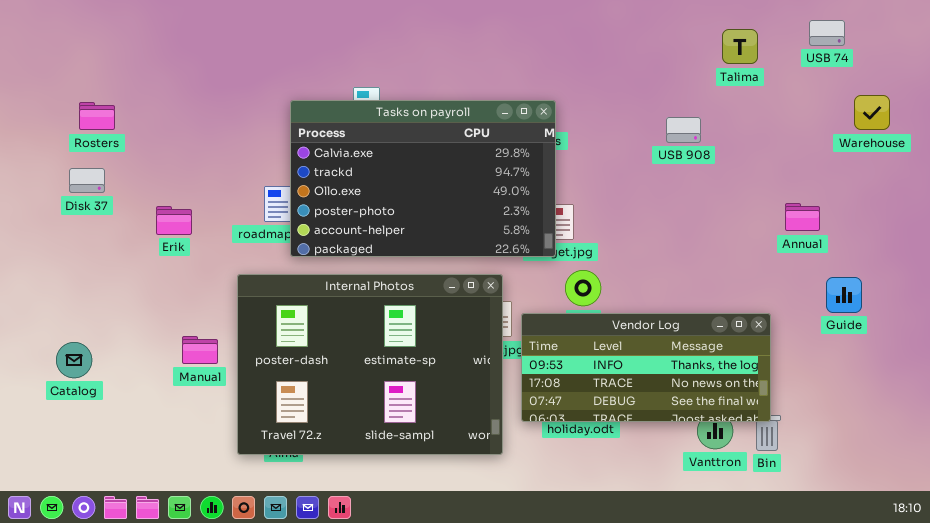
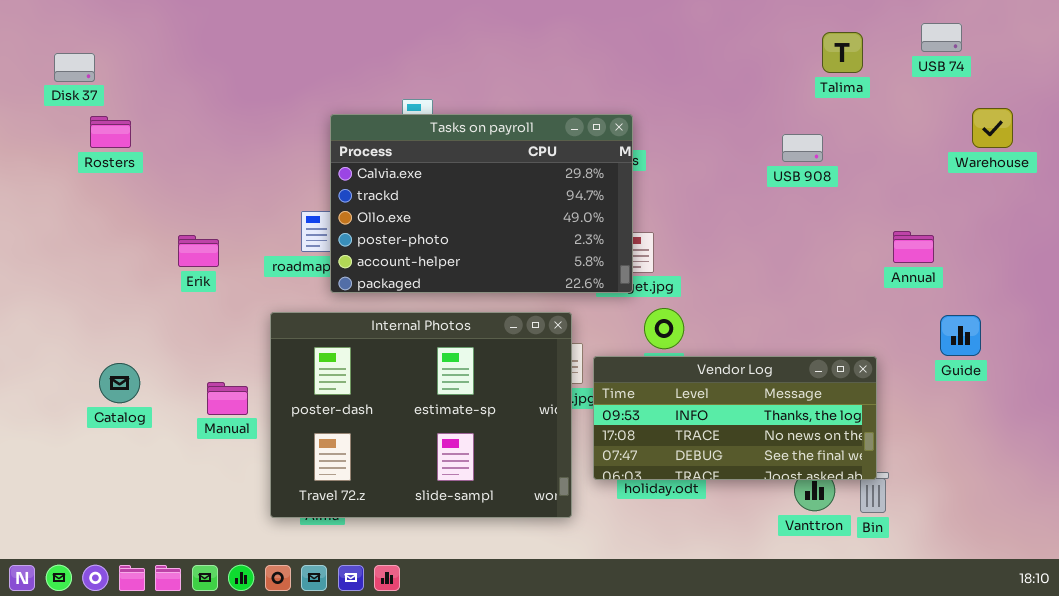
USB 908: [666,117,701,143] -> [782,134,823,162], moved
Disk 37: [69,168,105,193] -> [54,53,95,82], moved
Catalog: [56,342,92,378] -> [99,363,140,403], moved

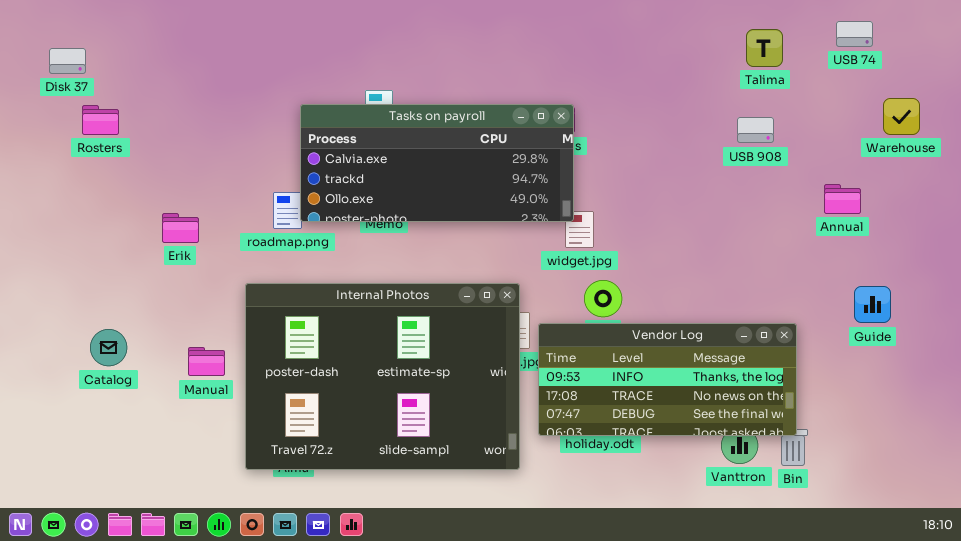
Tasks on payroll: [330,114,633,293] -> [300,104,574,222], resized
USB 908: [782,134,823,162] -> [737,117,774,143], moved
Annual: [893,231,934,263] -> [824,184,861,214], moved

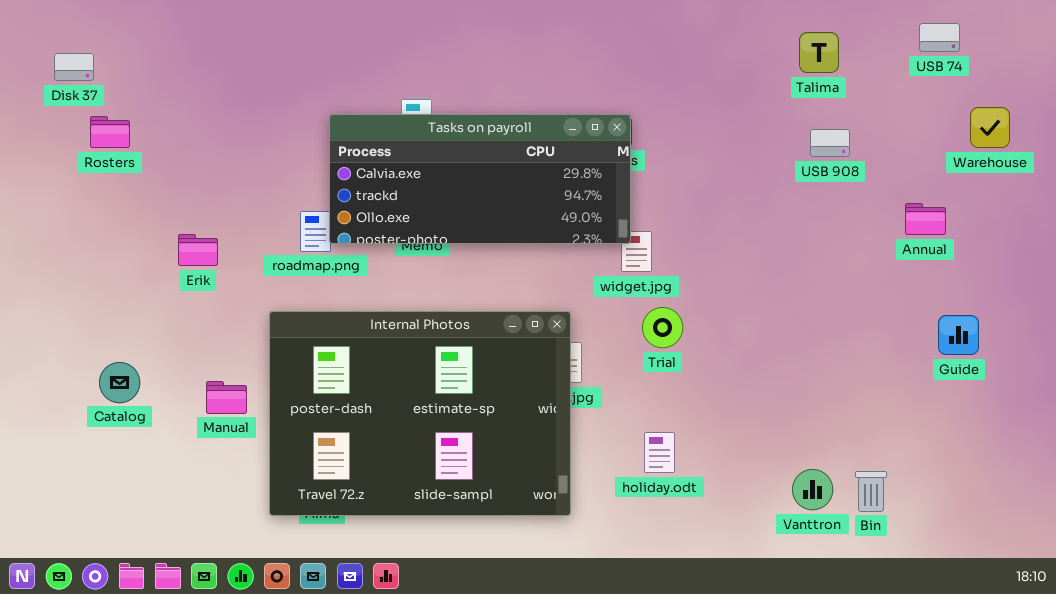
Talima: [746,29,783,67] -> [799,32,839,73], moved
Vendor Log: [538,323,797,436] -> none, closed

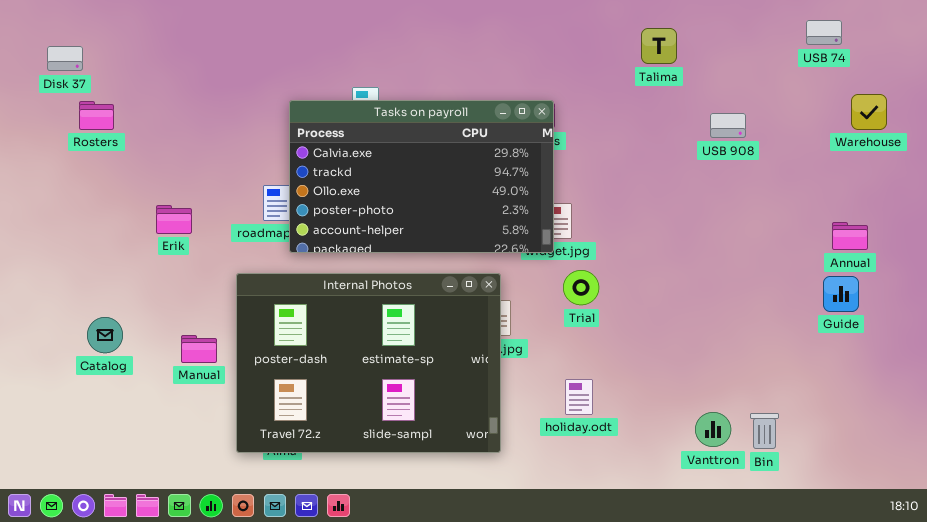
Talima: [799,32,839,73] -> [641,28,677,64], moved
Tasks on payroll: [329,114,631,244] -> [289,100,554,253], resized
Annual: [905,203,946,235] -> [832,222,868,250], moved

